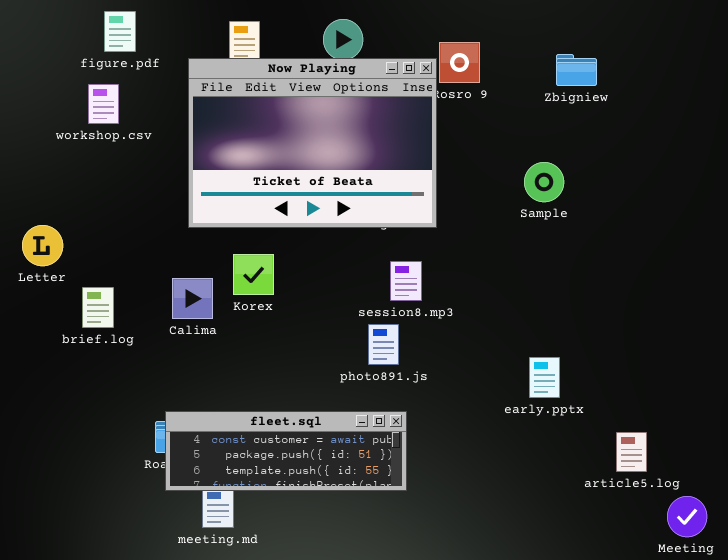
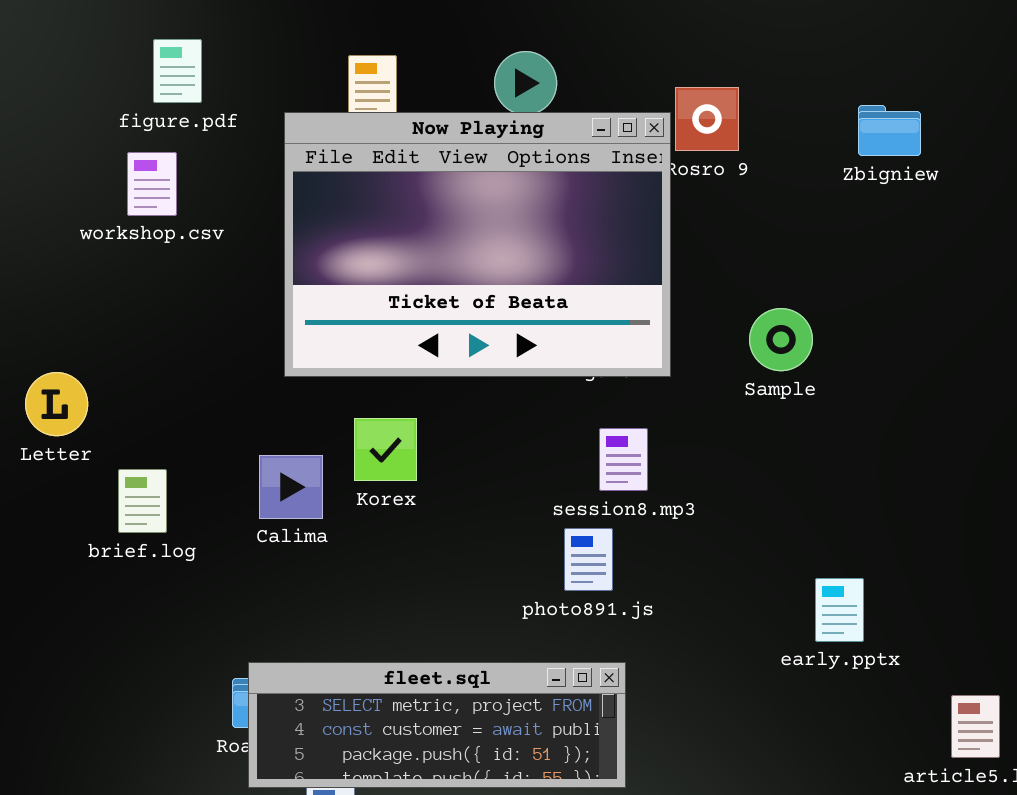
Sample: [524,162,564,202] -> [749,308,813,371], moved
fleet.sql: [165,411,407,491] -> [248,662,626,788], scrolled up 1 row

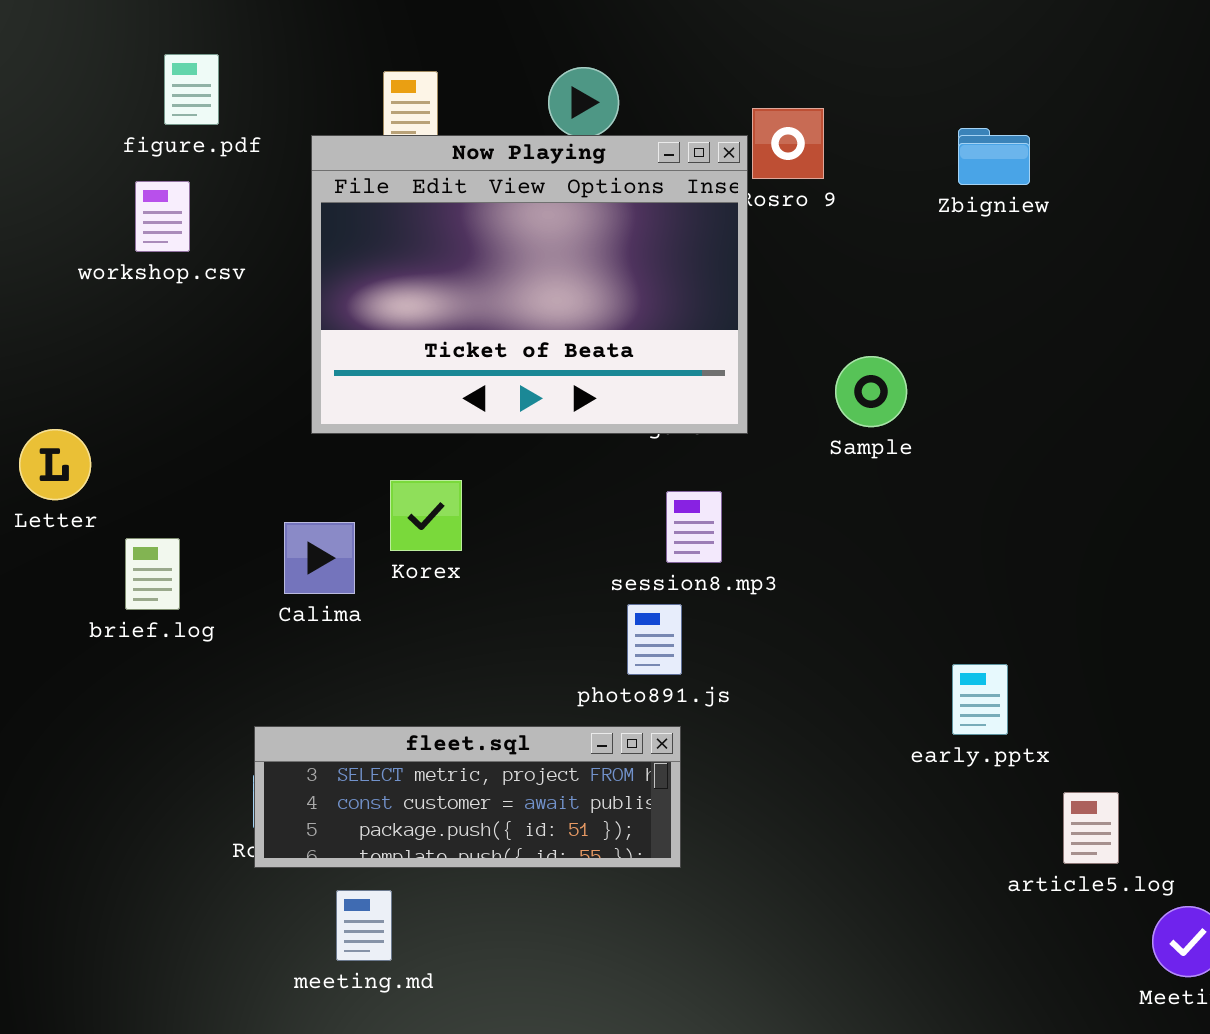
early.pptx: [815,578,864,642] -> [952,664,1008,735], moved
fleet.sql: [248,662,626,788] -> [254,726,681,868], moved

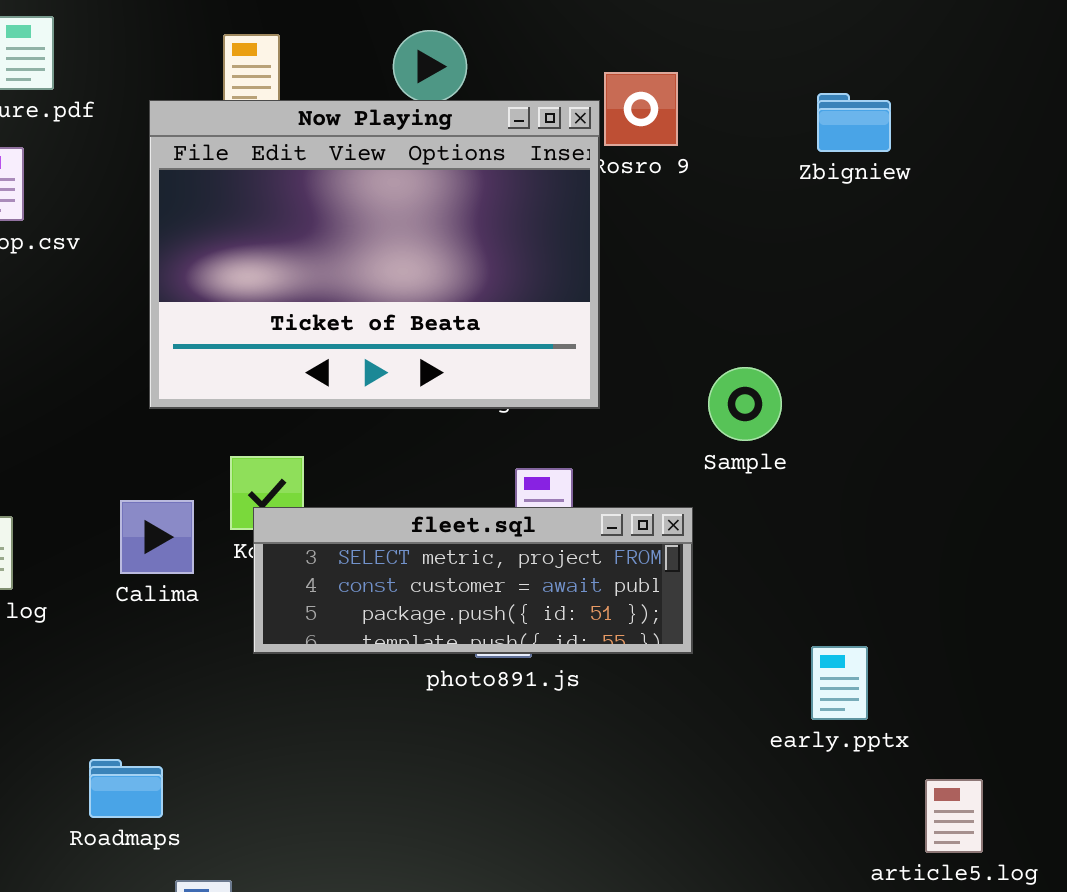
Sample: [835,356,907,427] -> [708,367,782,441], moved
fleet.sql: [254,726,681,868] -> [253,507,693,654], moved

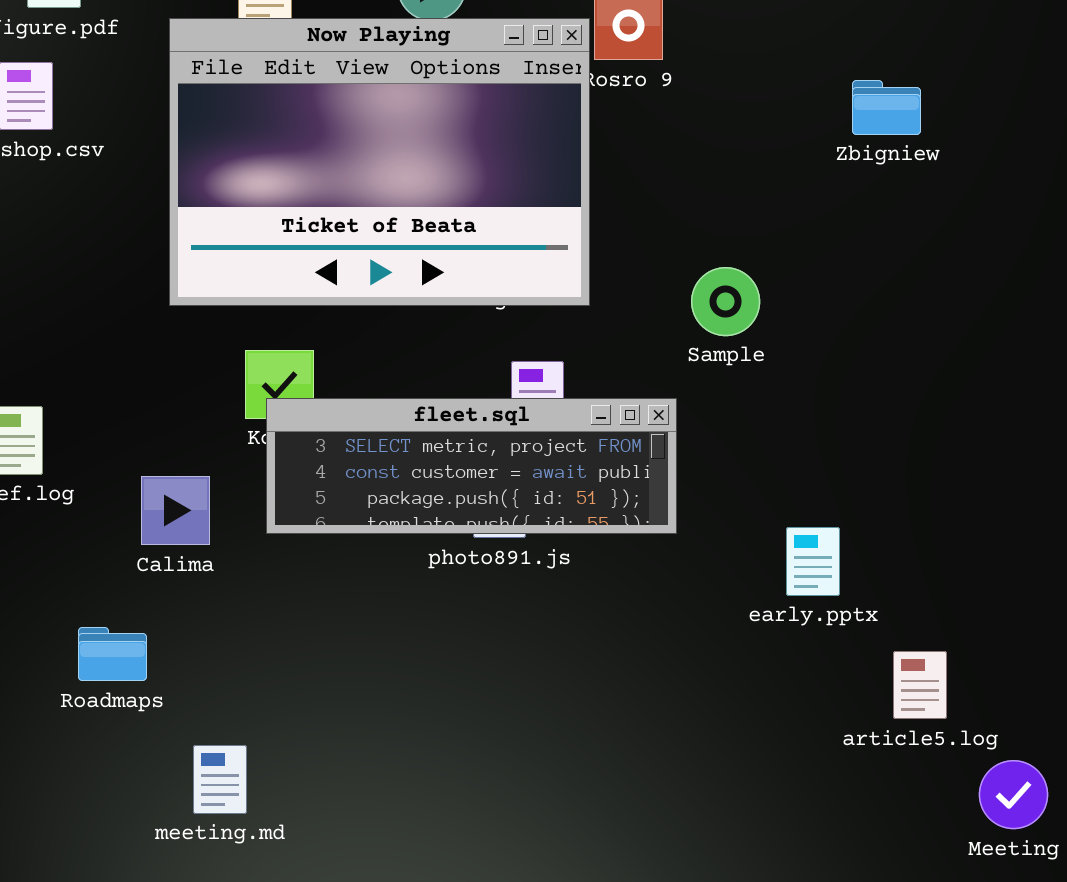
Zbigniew: [817,93,891,152] -> [852,80,921,135], moved
Calima: [120,500,194,574] -> [141,476,210,545], moved
Roadmaps: [89,759,163,818] -> [78,627,147,681], moved

